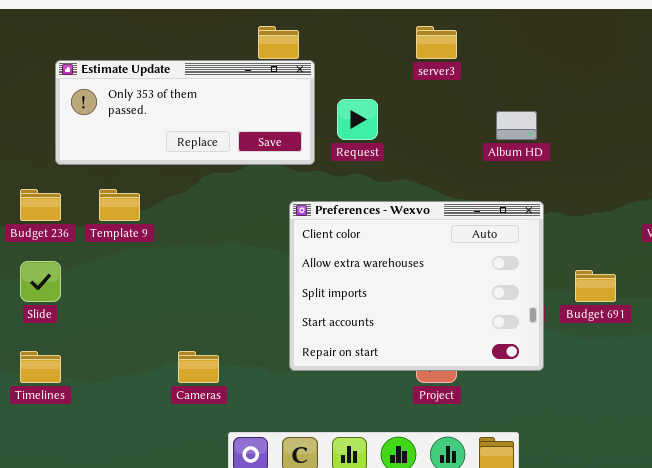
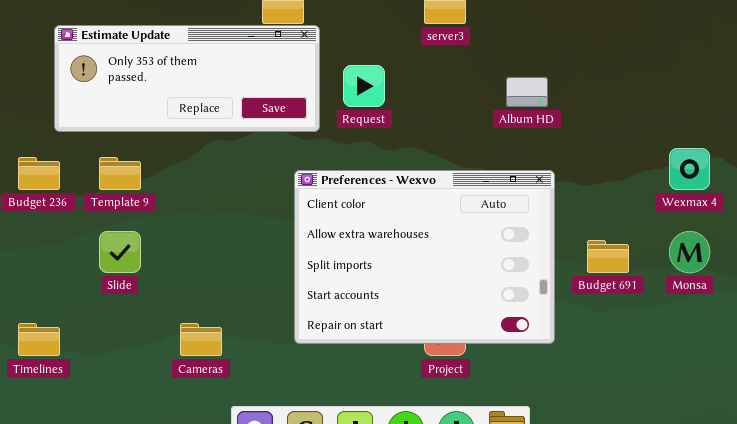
Slide: [20,261,61,302] -> [99,231,141,273], moved

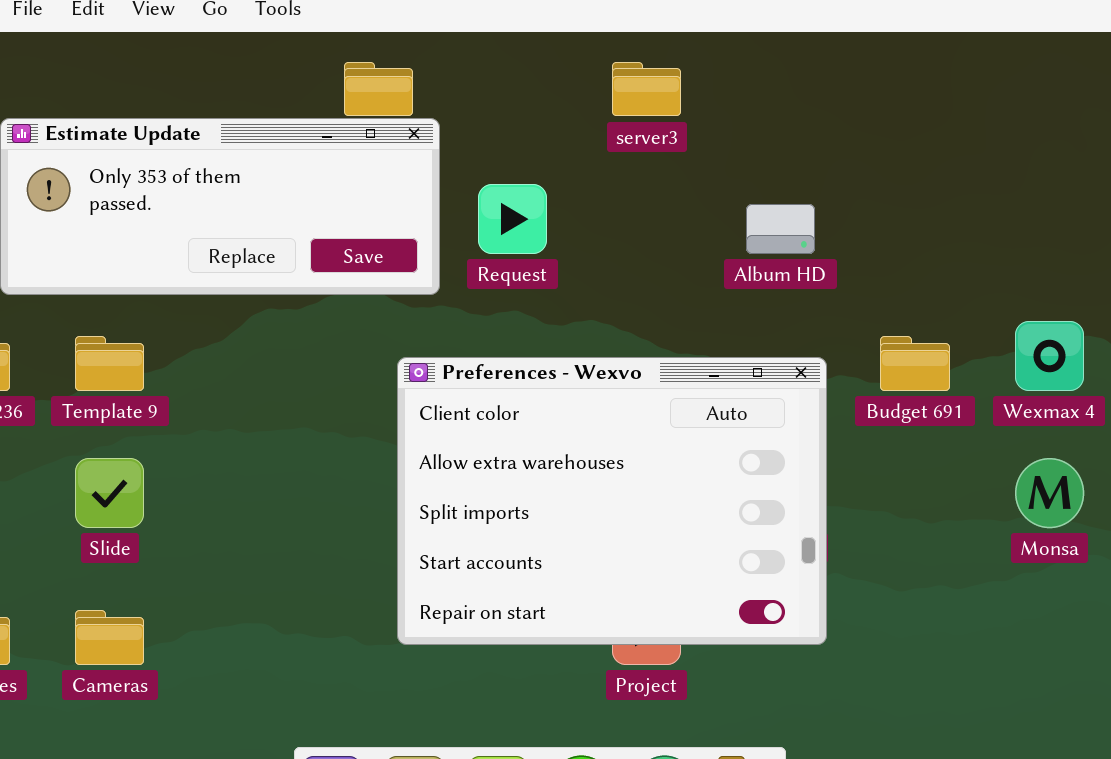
Budget 691: [587,240,629,273] -> [880,336,950,391], moved
Cameras: [180,323,222,356] -> [75,610,144,665], moved

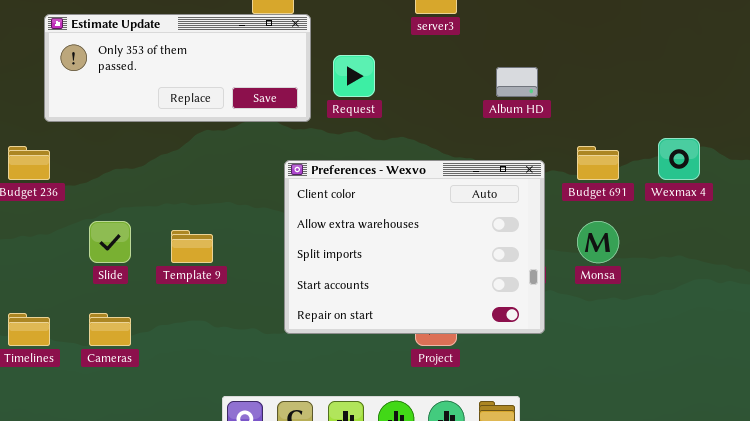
Template 9: [75,336,144,391] -> [171,230,213,263], moved
Monsa: [1015,458,1084,528] -> [577,221,619,263], moved

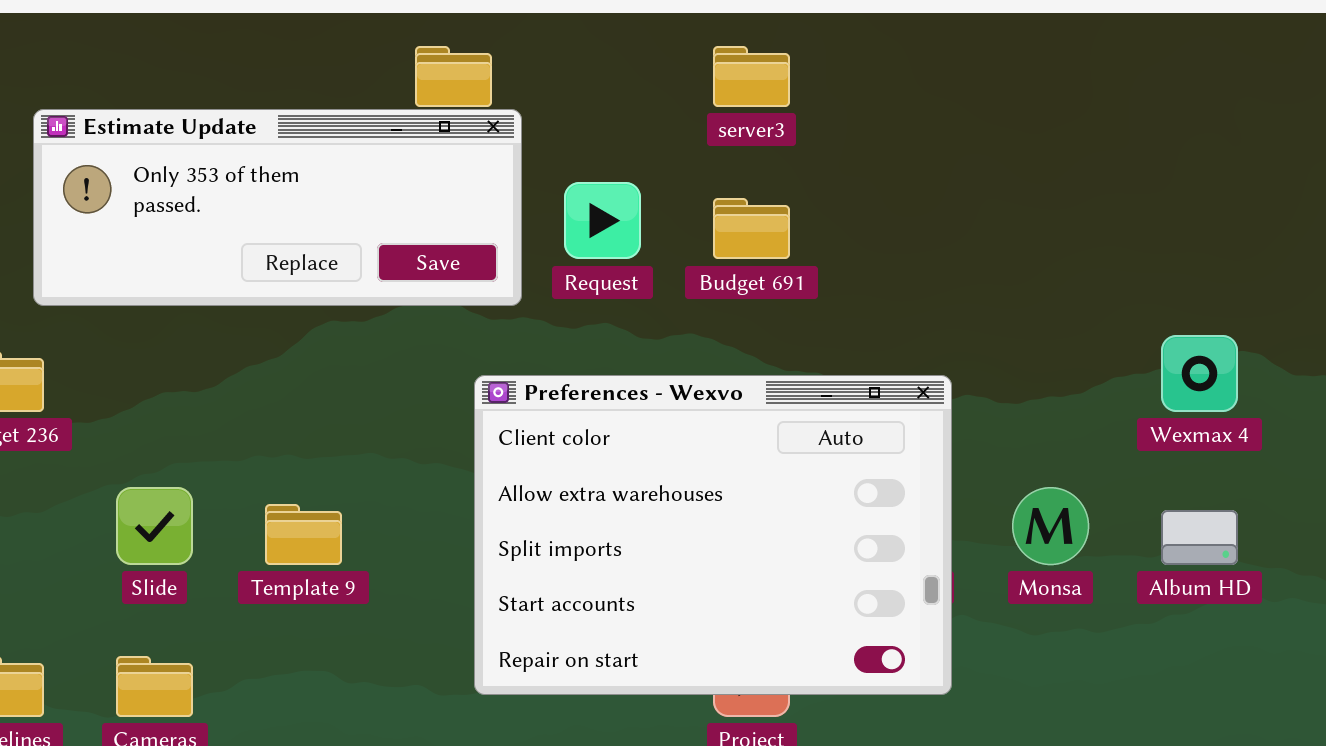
Album HD: [496,67,538,97] -> [1161,510,1238,565], moved
Budget 691: [577,146,619,180] -> [713,198,790,259], moved

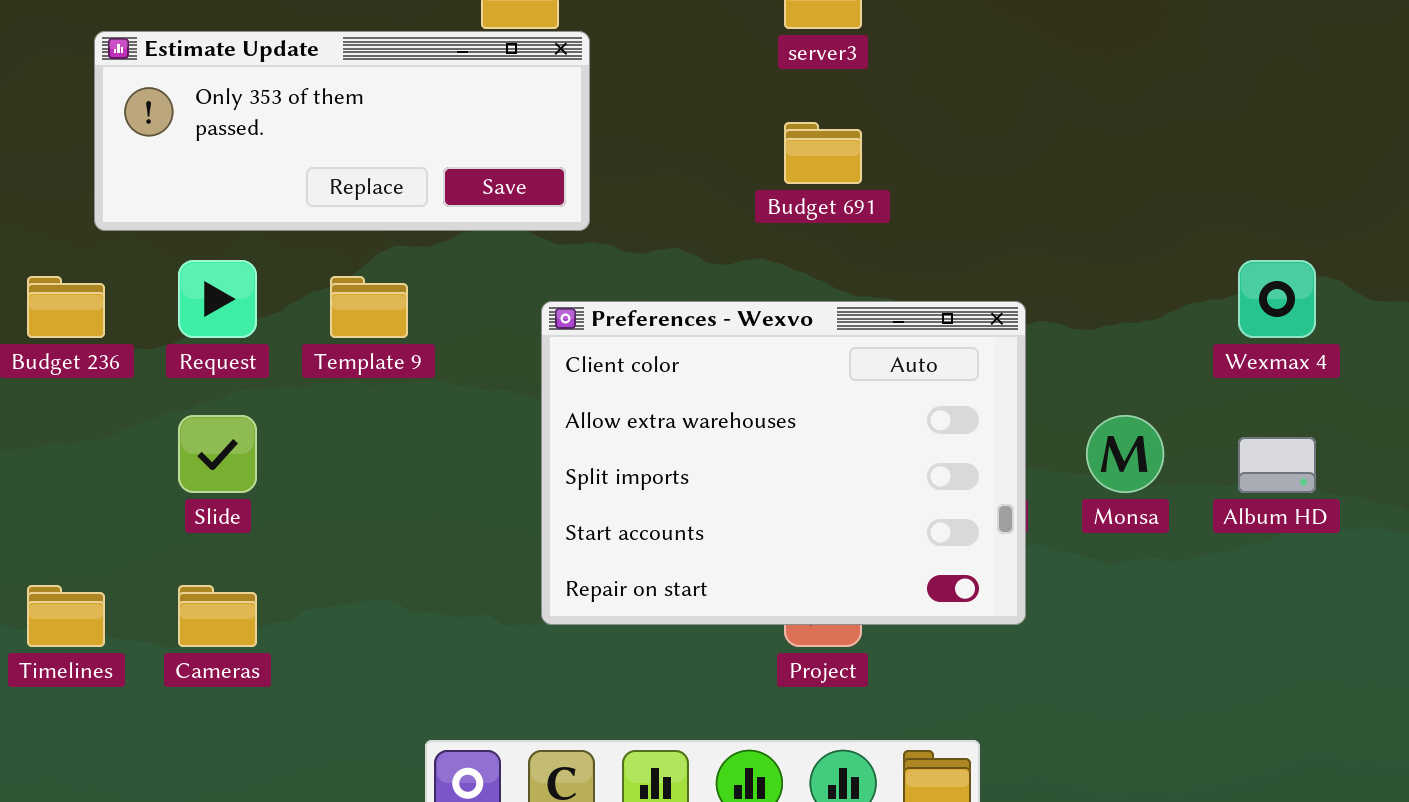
Request: [564,182,641,259] -> [178,260,257,338], moved
Template 9: [265,504,342,565] -> [330,276,408,338], moved

